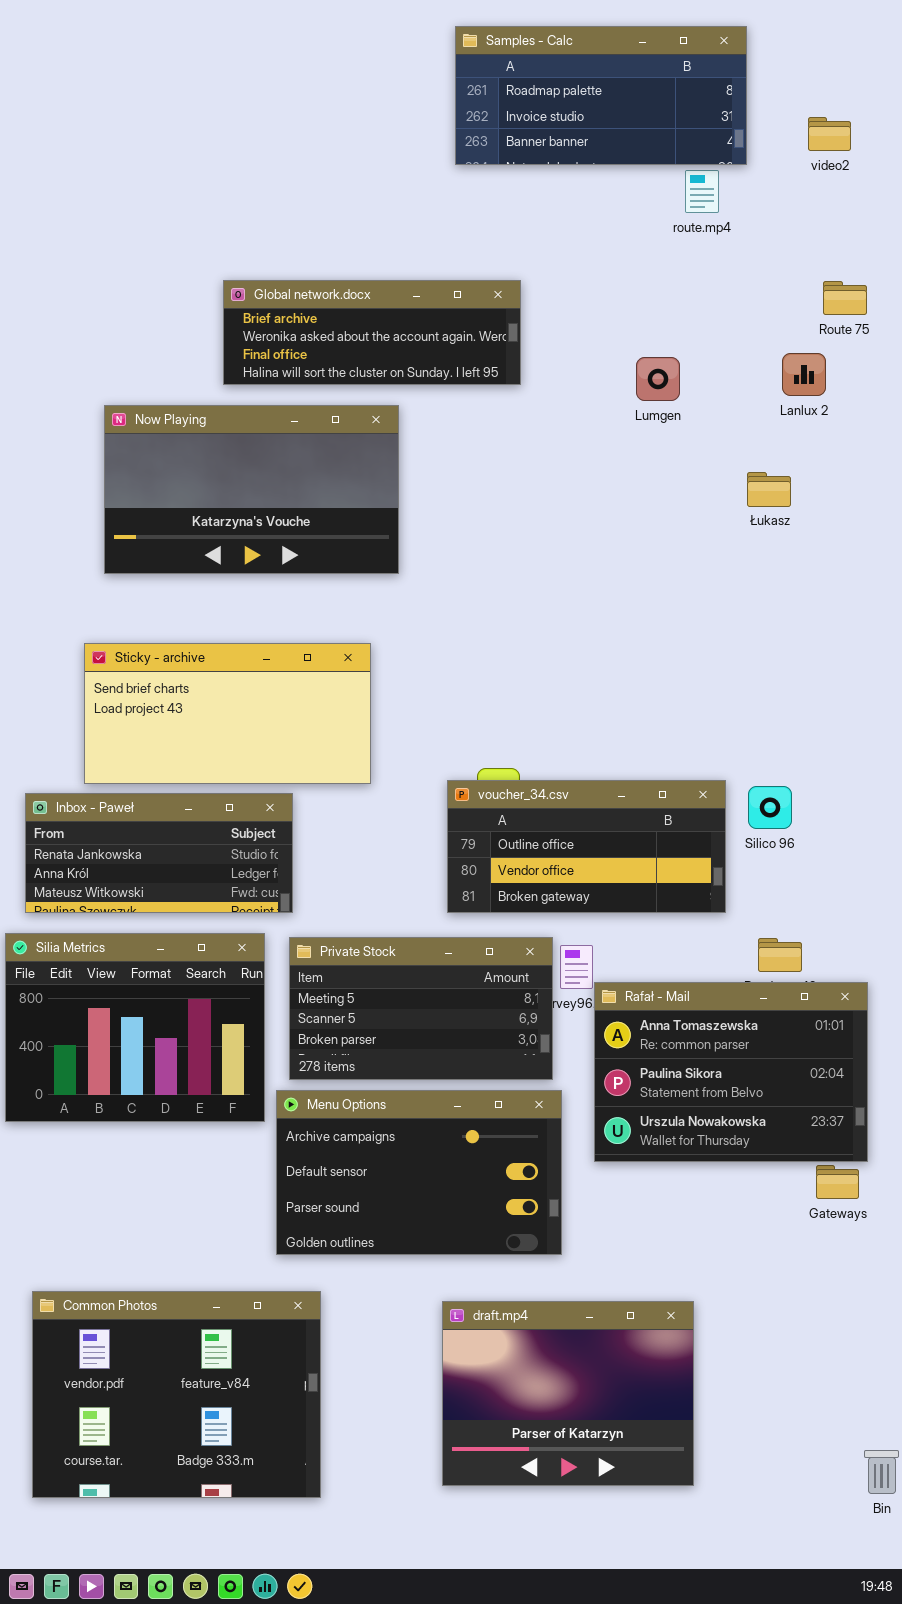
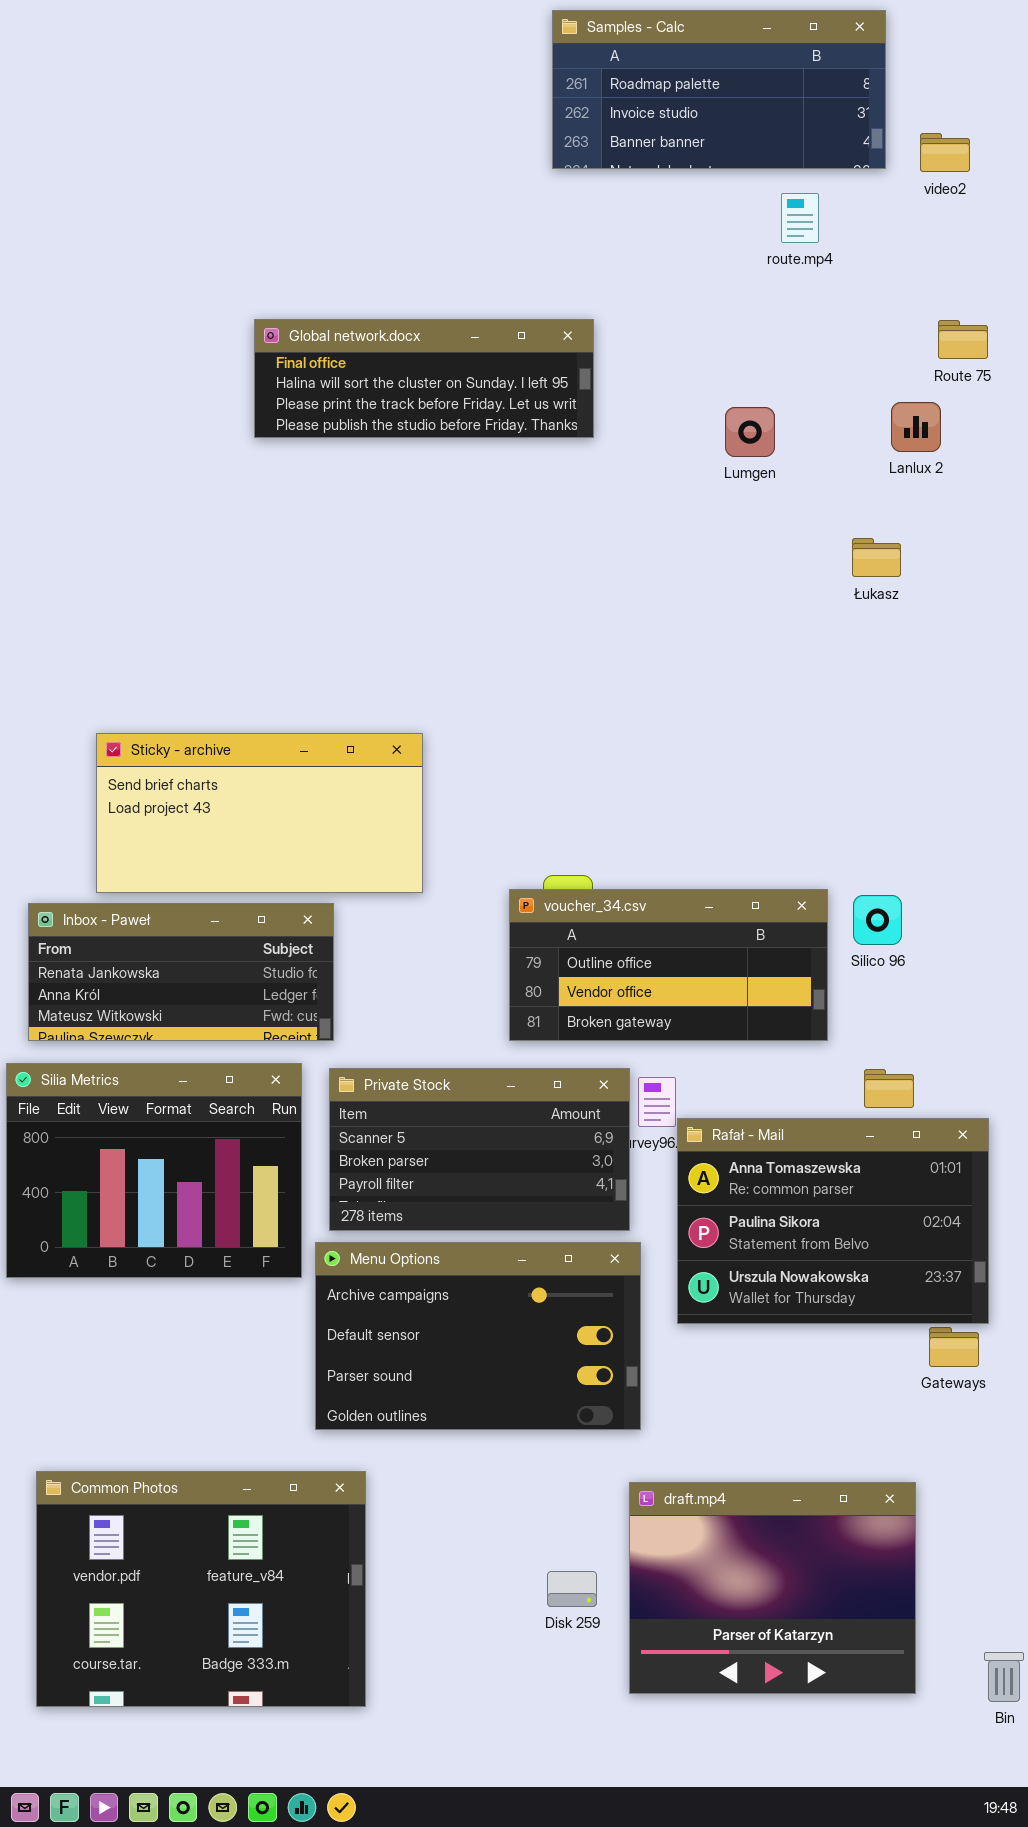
Samples - Calc: [455,26,747,165] -> [552,10,886,169], moved
Global network.docx: [223,280,521,385] -> [254,319,594,438], scrolled down 2 rows
Now Playing: [104,405,399,574] -> none, closed
Private Stock: [289,937,553,1080] -> [329,1068,630,1231], scrolled down 1 row
draft.mp4: [442,1301,694,1486] -> [629,1482,916,1694], moved

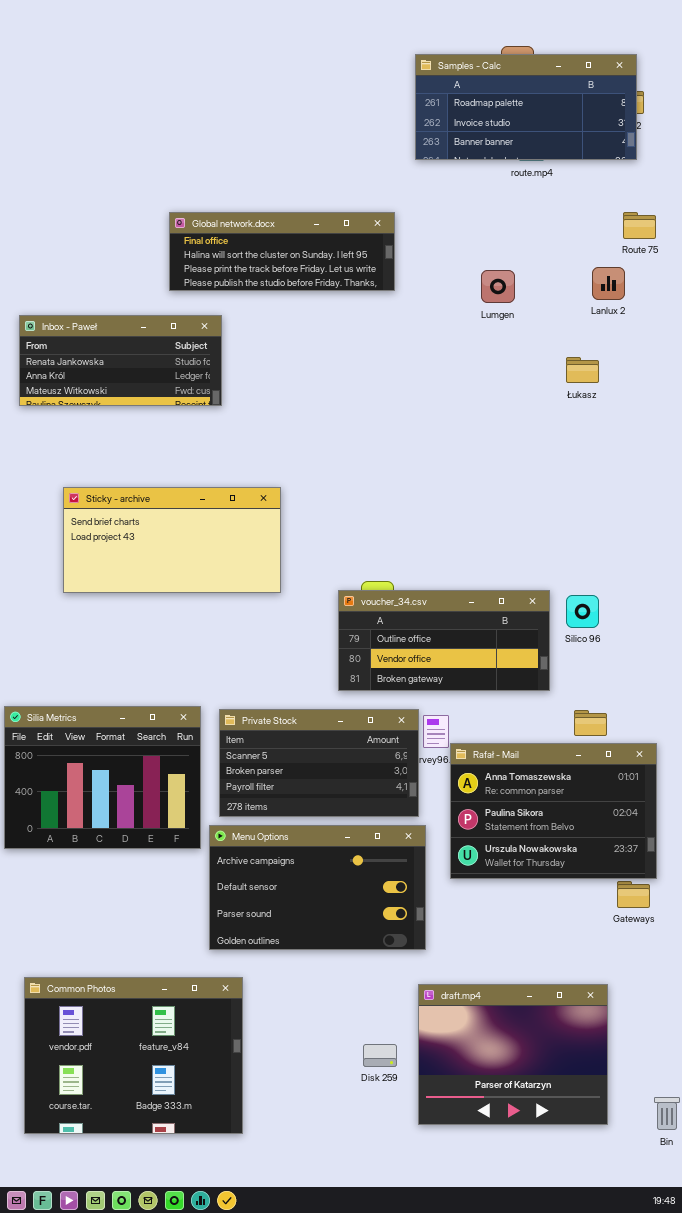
Samples - Calc: [552,10,886,169] -> [415,54,637,160], moved
Inbox - Paweł: [28,903,334,1041] -> [19,315,222,406], moved

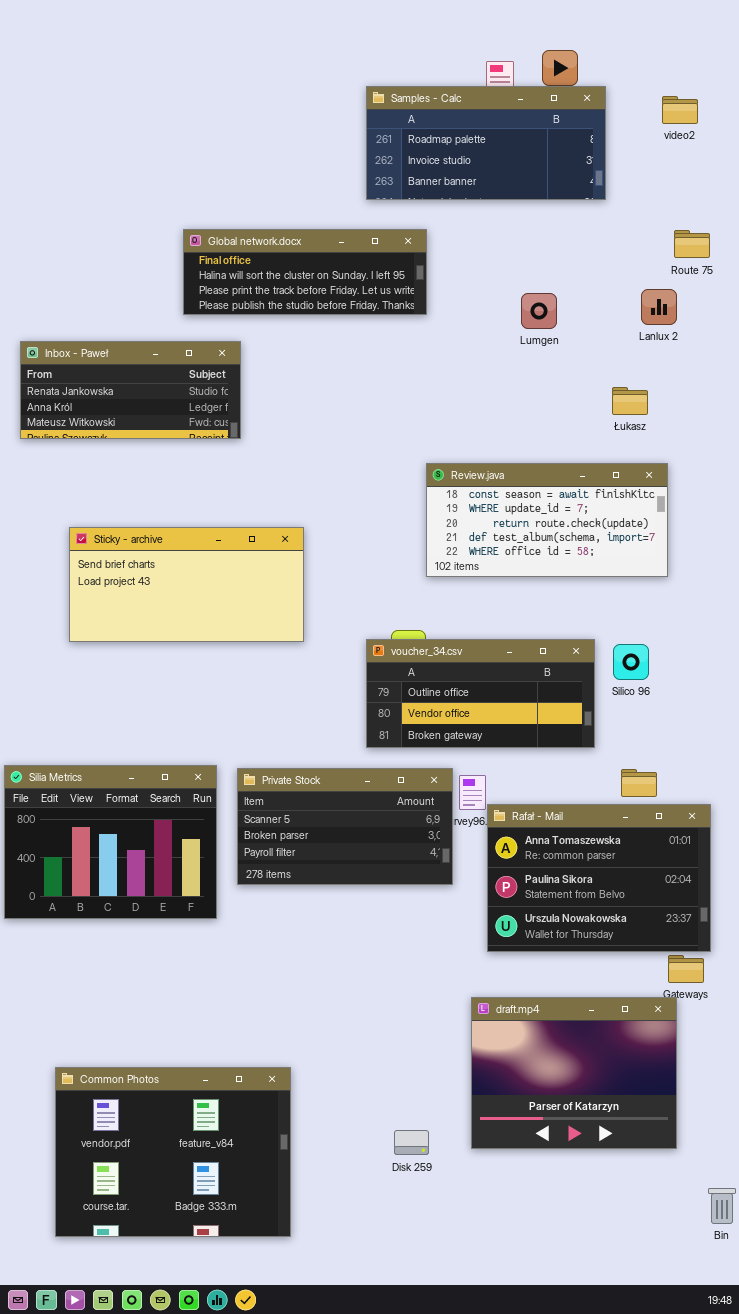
Samples - Calc: [415,54,637,160] -> [366,86,606,200], moved
Review.java: none -> [426,463,668,577], opened
Menu Options: [209,825,426,950] -> none, closed
Common Photos: [24,977,243,1134] -> [55,1067,291,1237], moved
draft.mp4: [418,984,608,1125] -> [471,997,677,1149], moved

